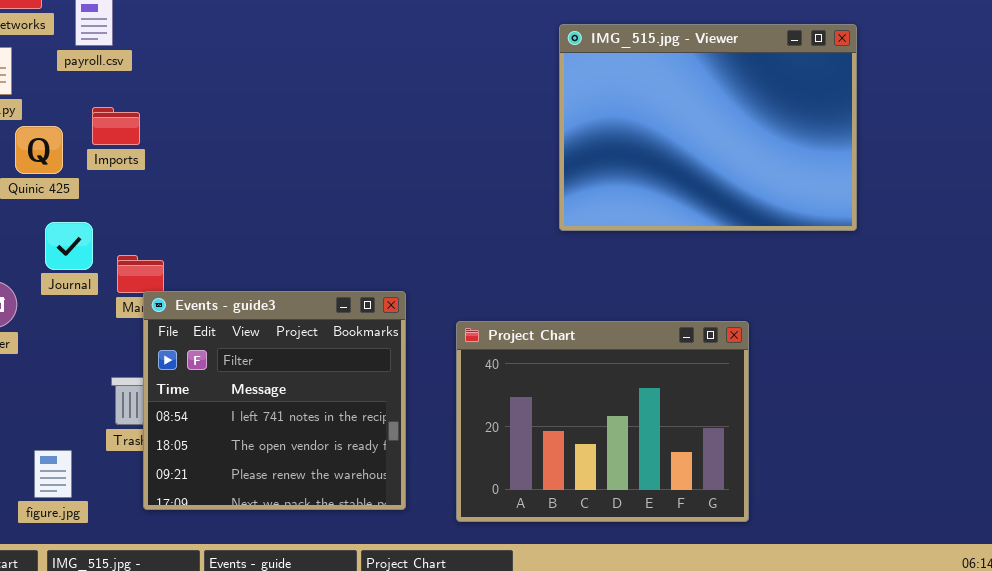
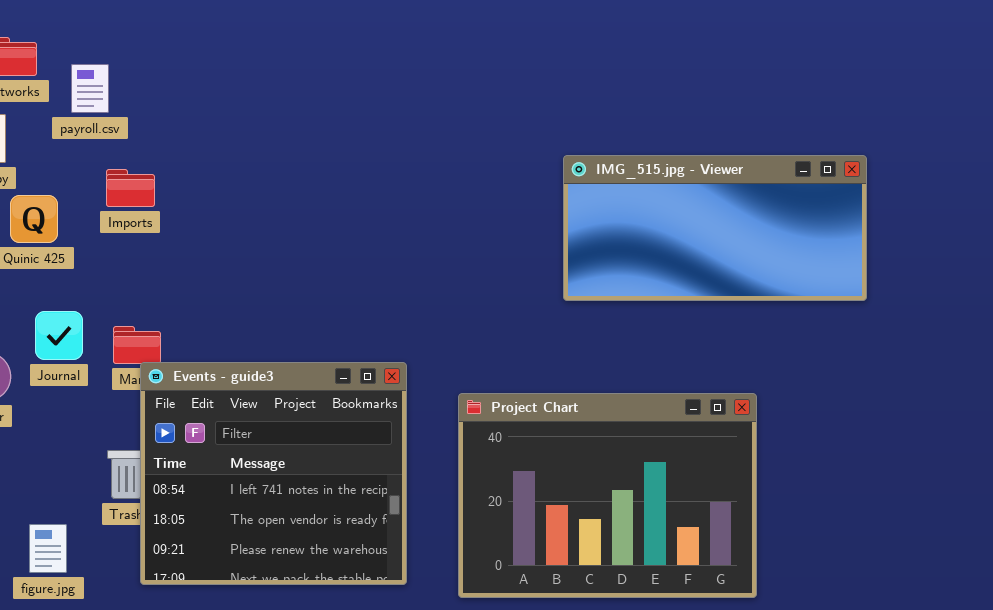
IMG_515.jpg - Viewer: [559,24,857,231] -> [563,155,867,301], resized
Imports: [92,107,140,145] -> [106,169,155,207], moved
Journal: [45,222,93,270] -> [35,311,83,360], moved

